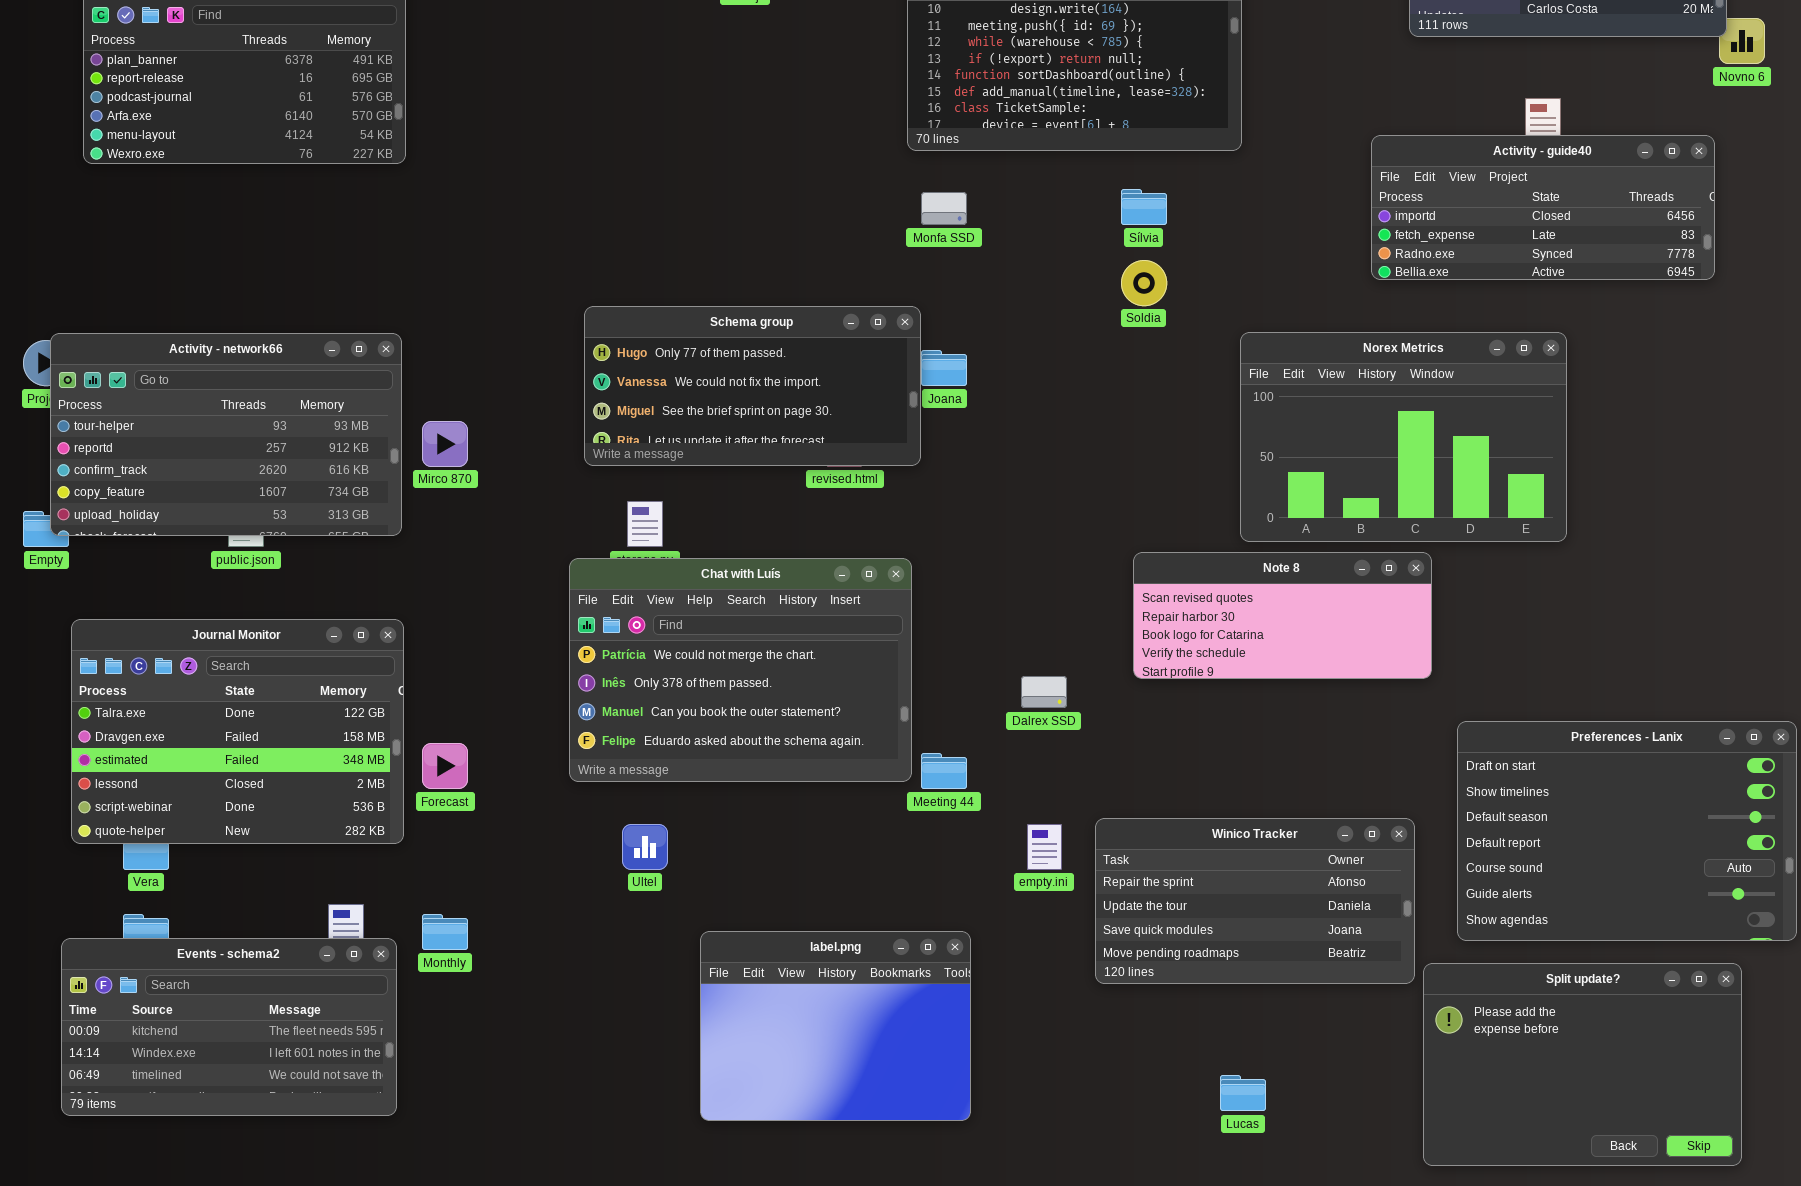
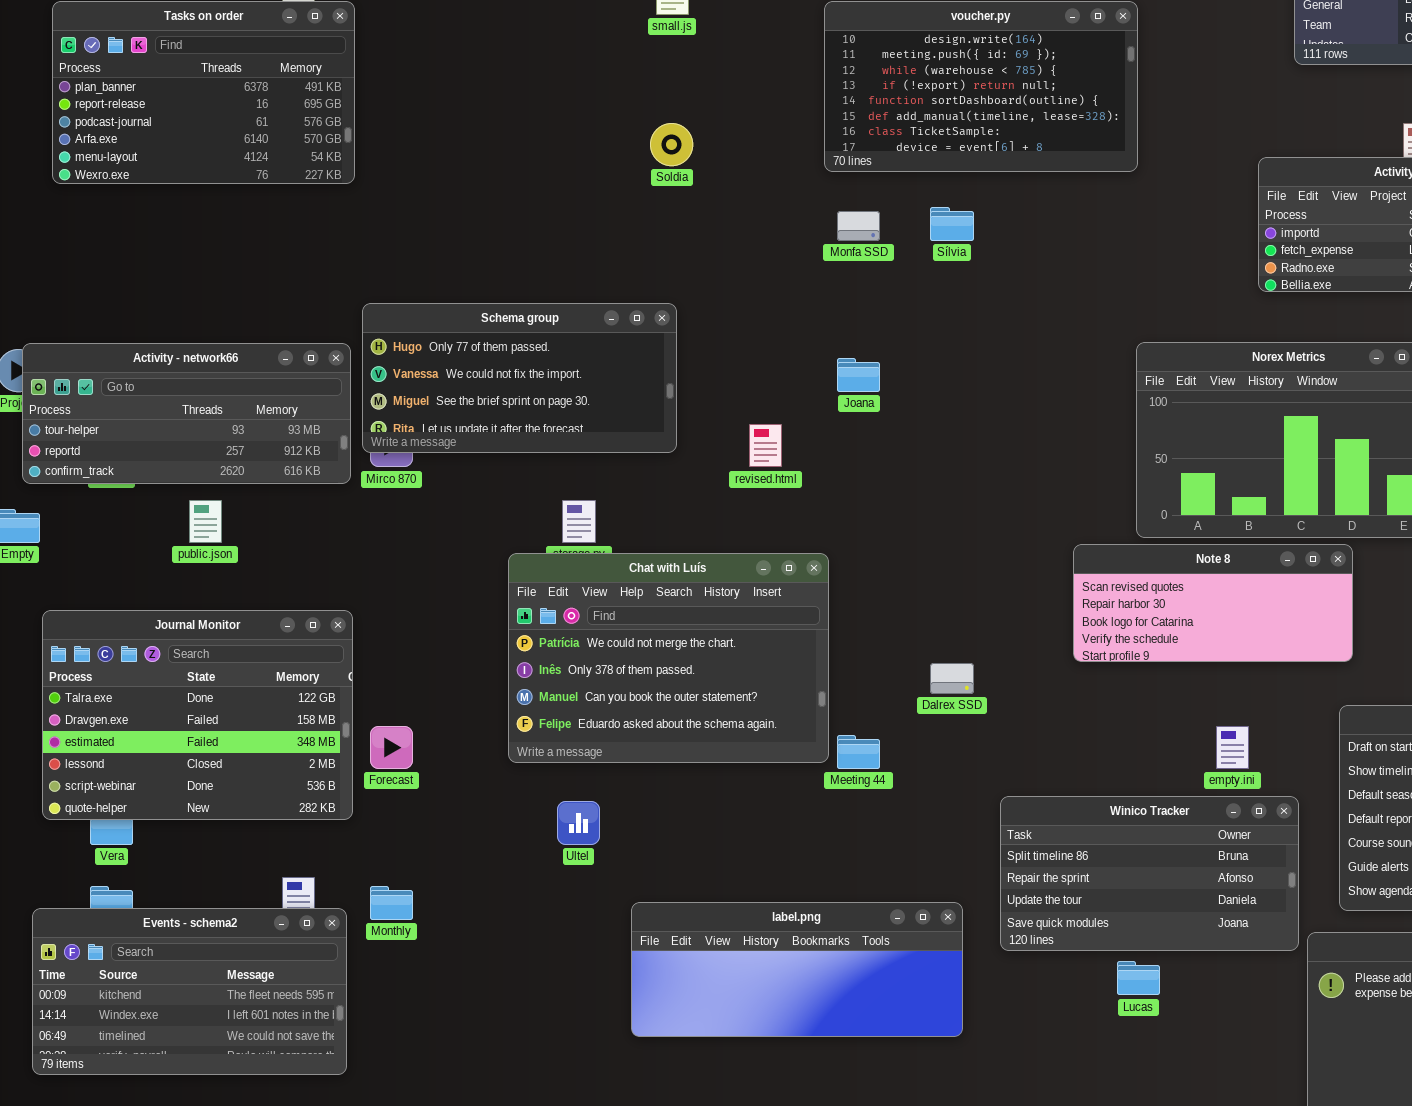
Sílvia: [1121,189,1167,225] -> [930,207,974,241], moved
Soldia: [1121,260,1167,306] -> [650,123,693,166], moved
Schema group: [584,306,921,466] -> [362,303,677,453], moved
Activity - network66: [50,333,402,536] -> [22,343,351,484], resized
Note 8: [1133,552,1432,679] -> [1073,544,1353,662], moved
Winico Tracker: [1095,818,1415,984] -> [1000,796,1299,951], scrolled up 1 row
empty.ini: [1027,824,1062,870] -> [1216,726,1249,769], moved
label.png: [700,931,971,1121] -> [631,902,963,1037], resized
Lucas: [1220,1075,1266,1111] -> [1117,961,1160,995], moved

